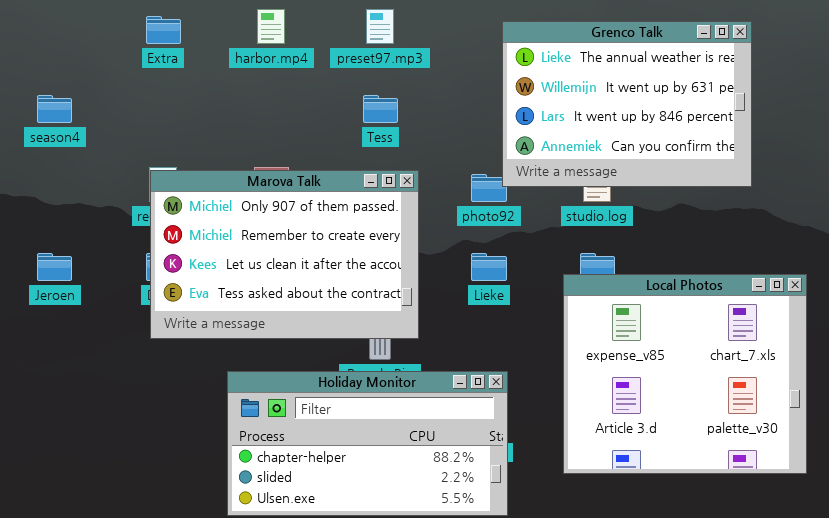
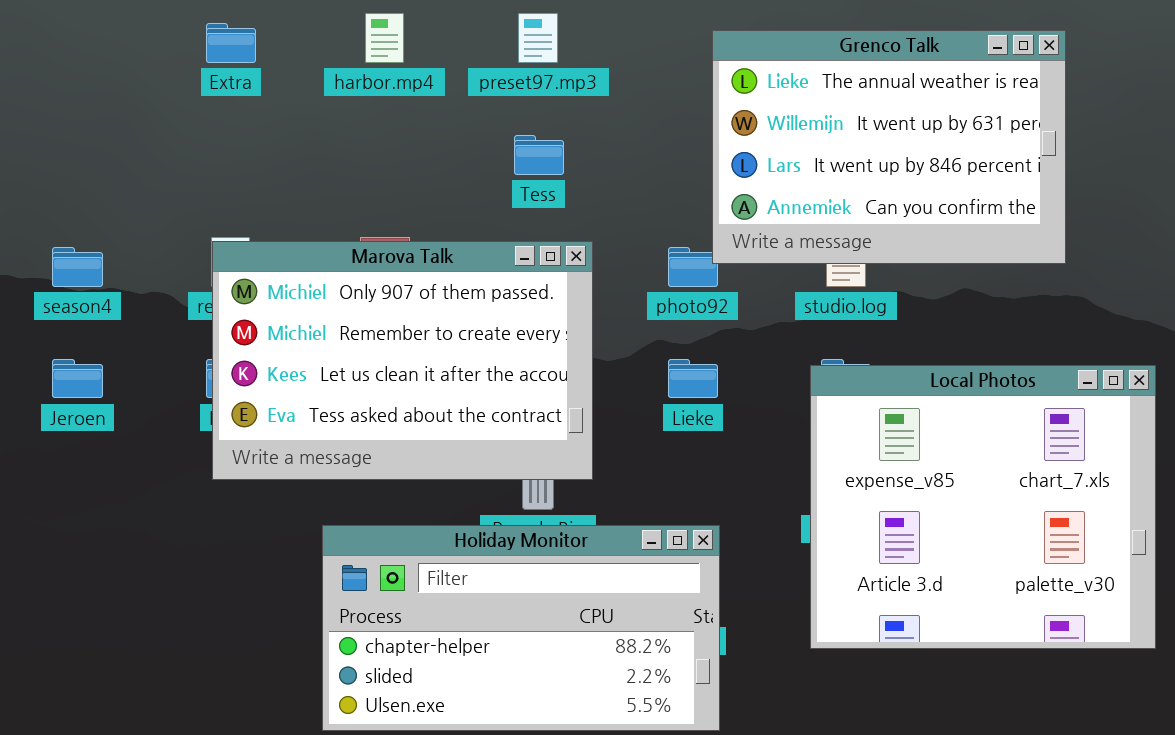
season4: [37,95,72,123] -> [52,247,103,287], moved
Local Photos: [563,274,807,474] -> [810,365,1156,649], moved

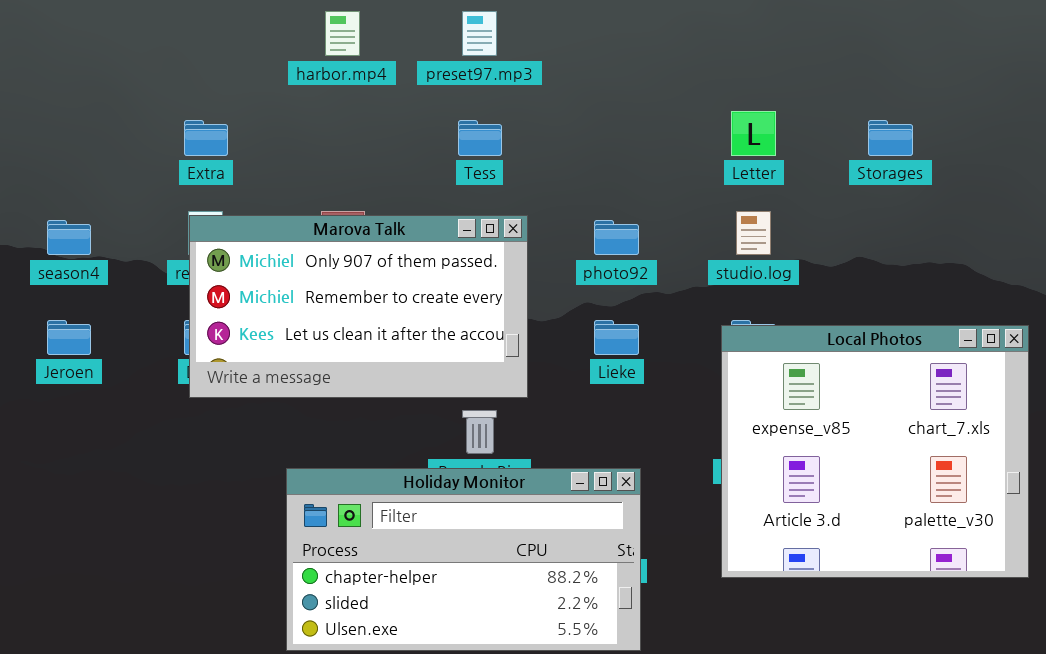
Extra: [206,23,256,63] -> [184,120,228,156], moved
Grenco Talk: [712,30,1066,264] -> none, closed
Marova Talk: [212,241,593,480] -> [189,215,528,398], resized

